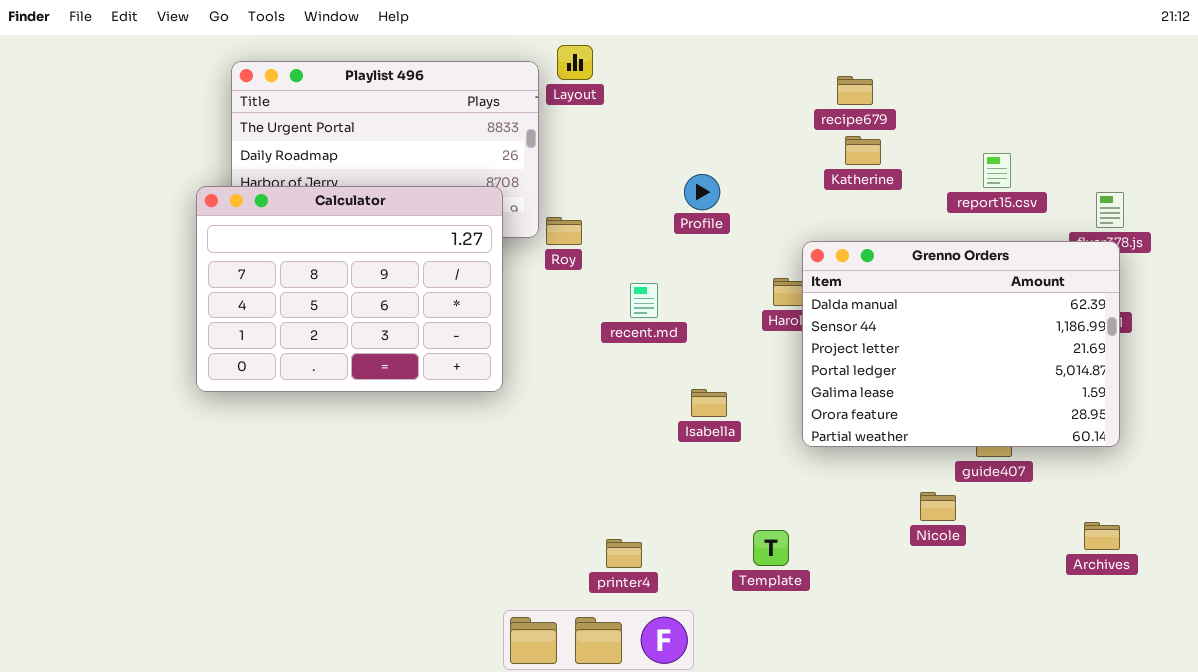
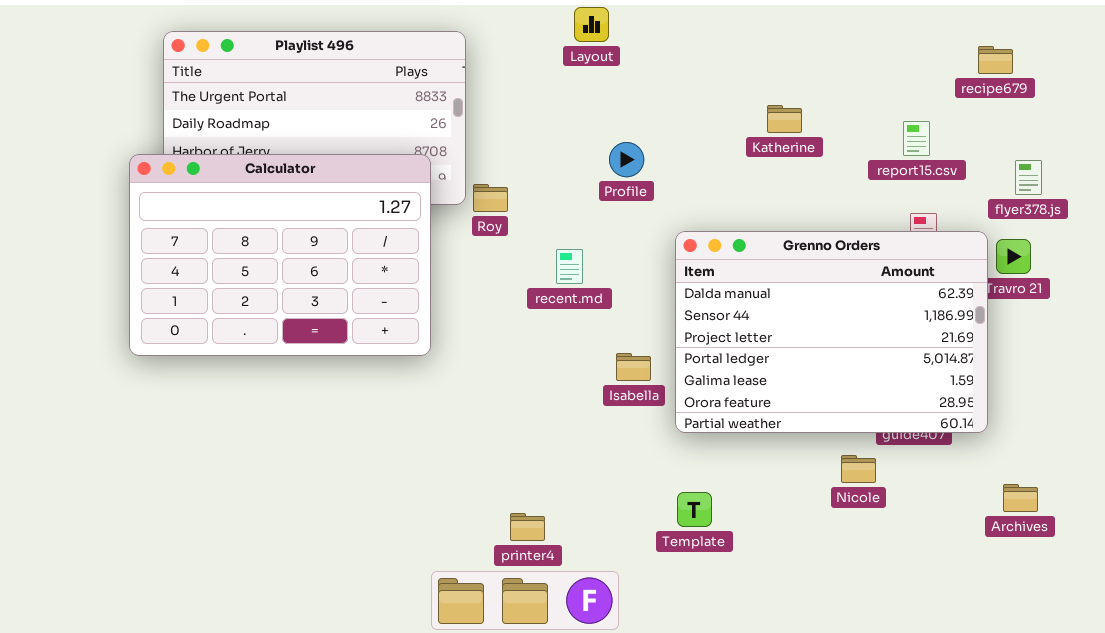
Layout: [557,45,593,80] -> [574,7,609,42], moved
recipe679: [837,76,873,105] -> [978,46,1013,74], moved
Grenno Orders: [802,241,1120,447] -> [675,231,988,433], moved
printer4: [606,539,642,568] -> [510,513,545,541], moved

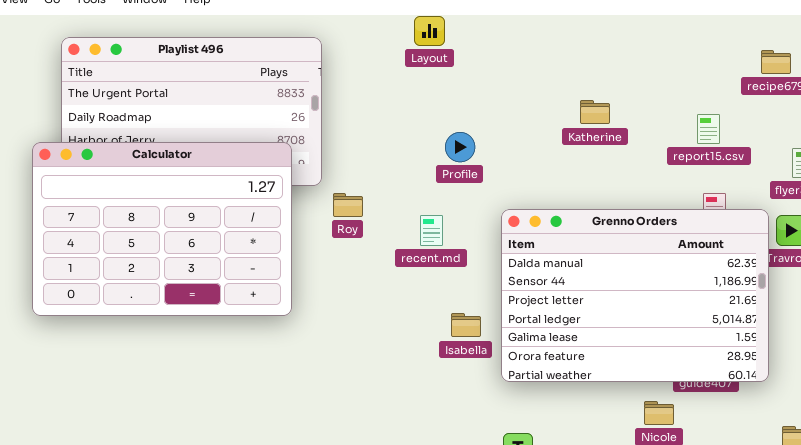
Roy: [473,184,508,212] -> [333,193,363,217], moved
recent.md: [556,249,583,284] -> [420,215,443,246], moved

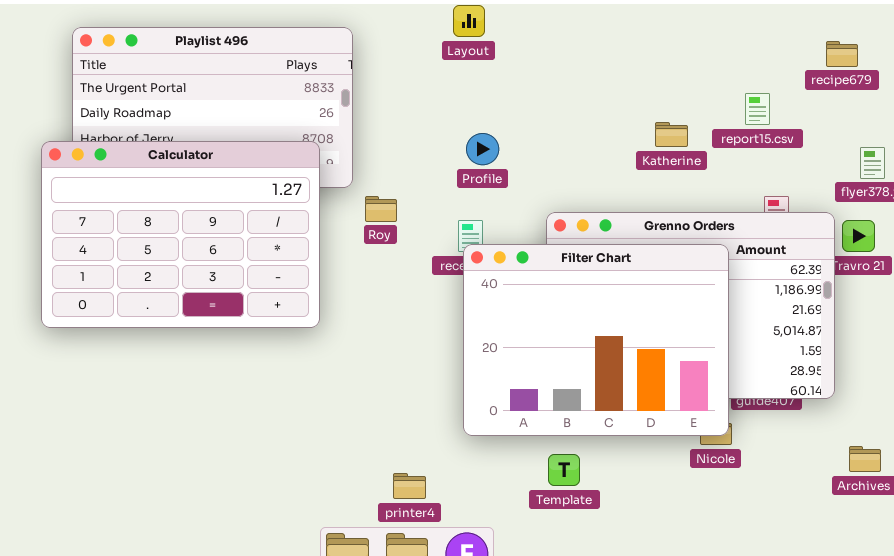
Katherine: [580,100,610,124] -> [655,122,688,147], moved
report15.csv: [697,114,720,144] -> [745,93,770,125], moved
Profile: [445,132,475,162] -> [466,133,499,165], moved
Filter Chart: none -> [463,244,729,436], opened

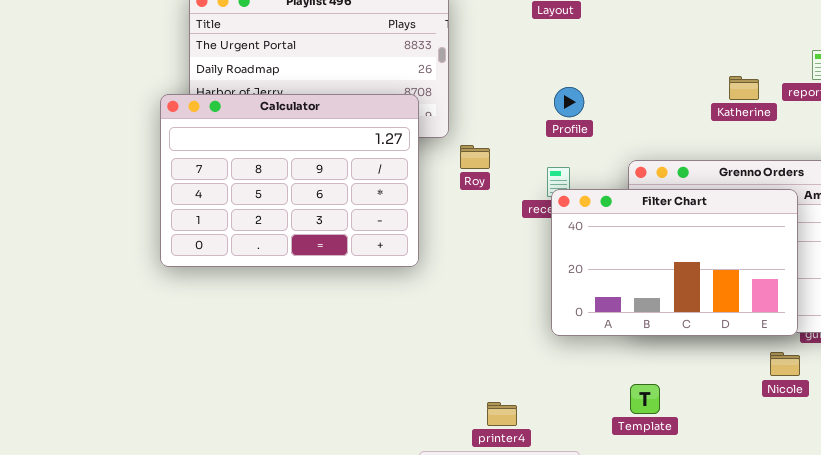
Filter Chart: [463,244,729,436] -> [551,189,798,336], resized

